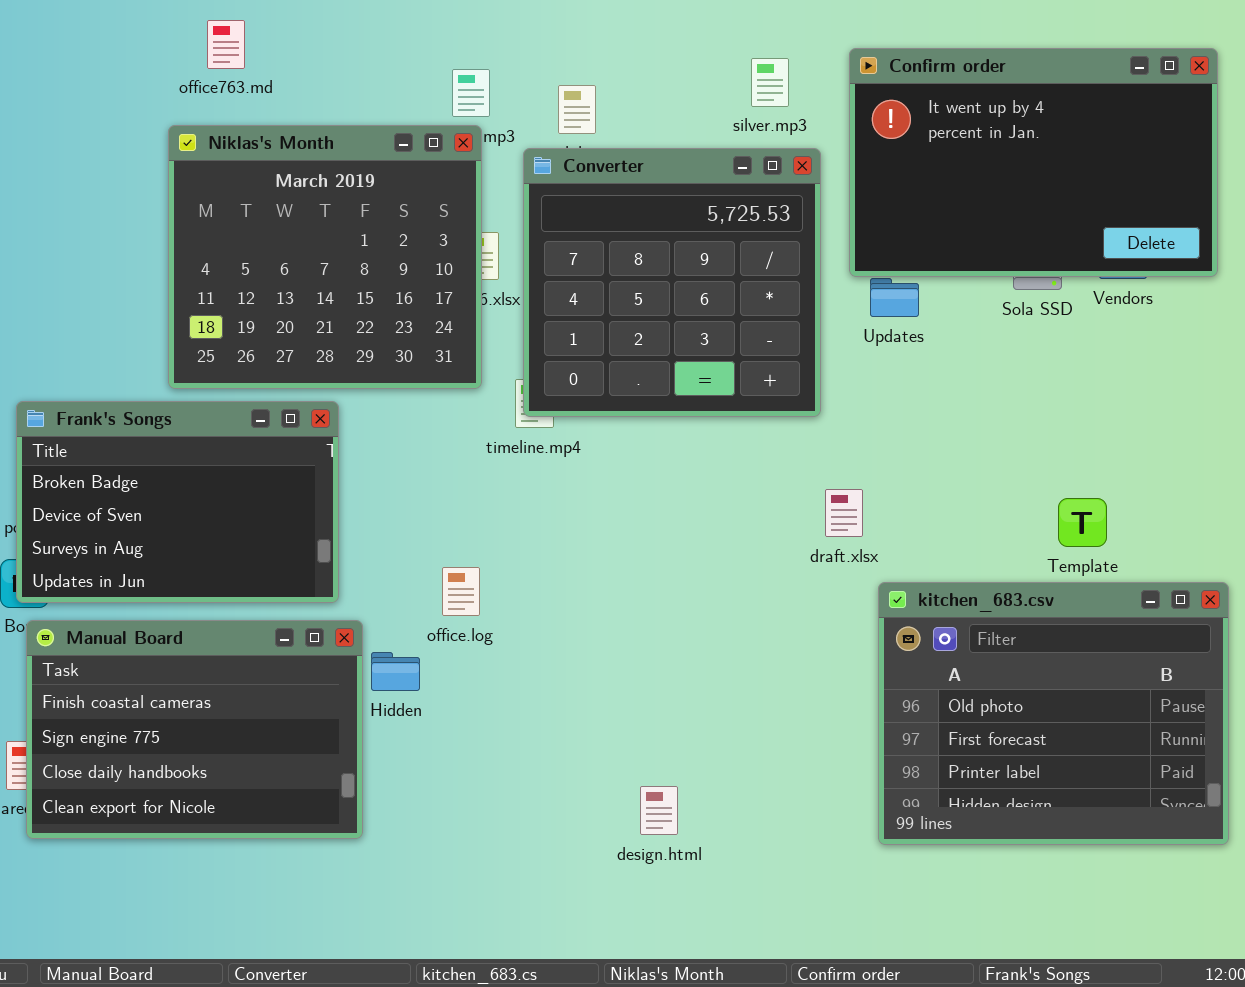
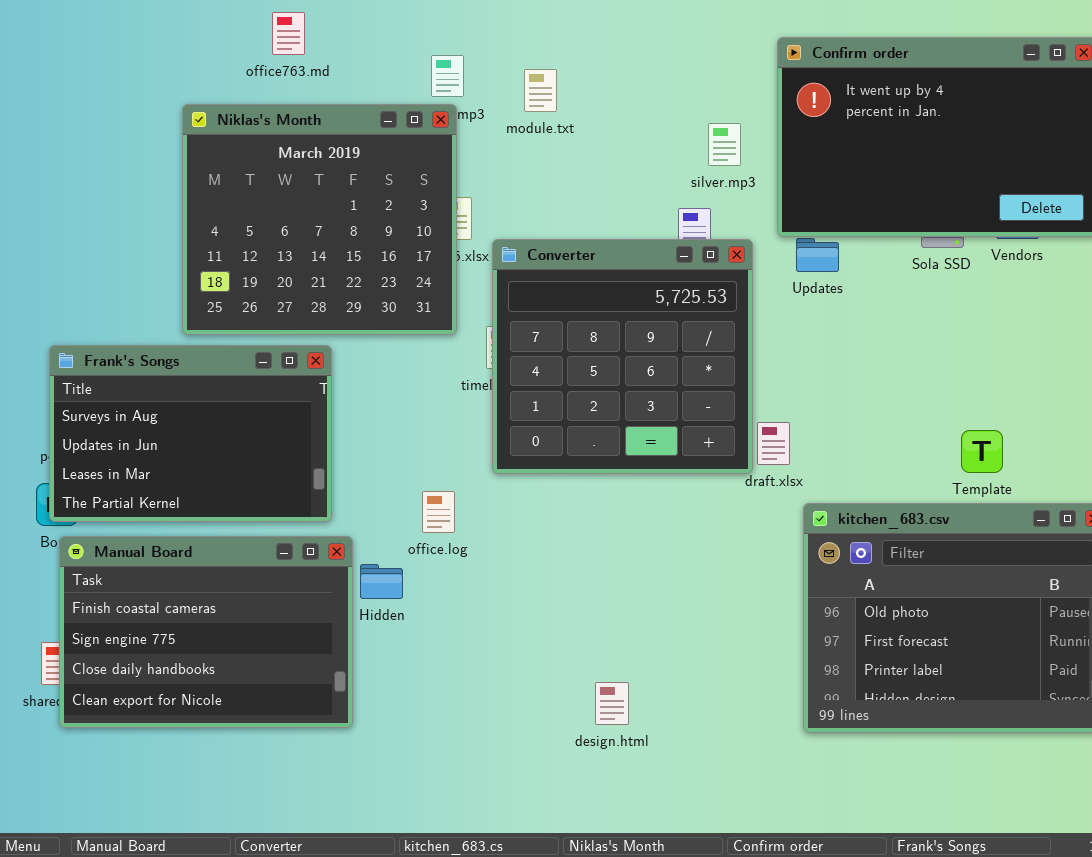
office763.md: [207,20,245,69] -> [272,12,305,55], moved
silver.mp3: [751,58,789,107] -> [708,123,741,166], moved
Converter: [523,148,821,417] -> [492,239,753,474], moved
Frank's Songs: [16,401,339,603] -> [49,345,332,522], scrolled down 2 rows

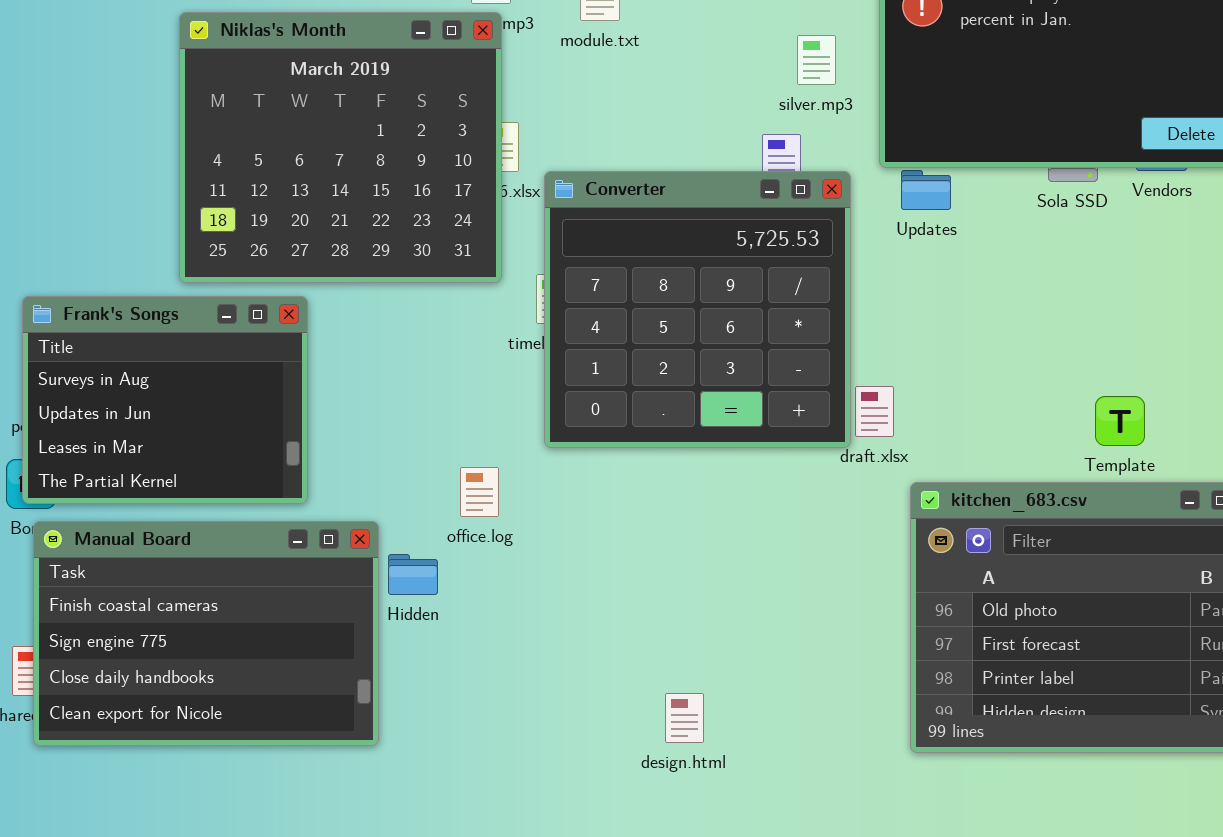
Frank's Songs: [49,345,332,522] -> [22,296,308,504], resized

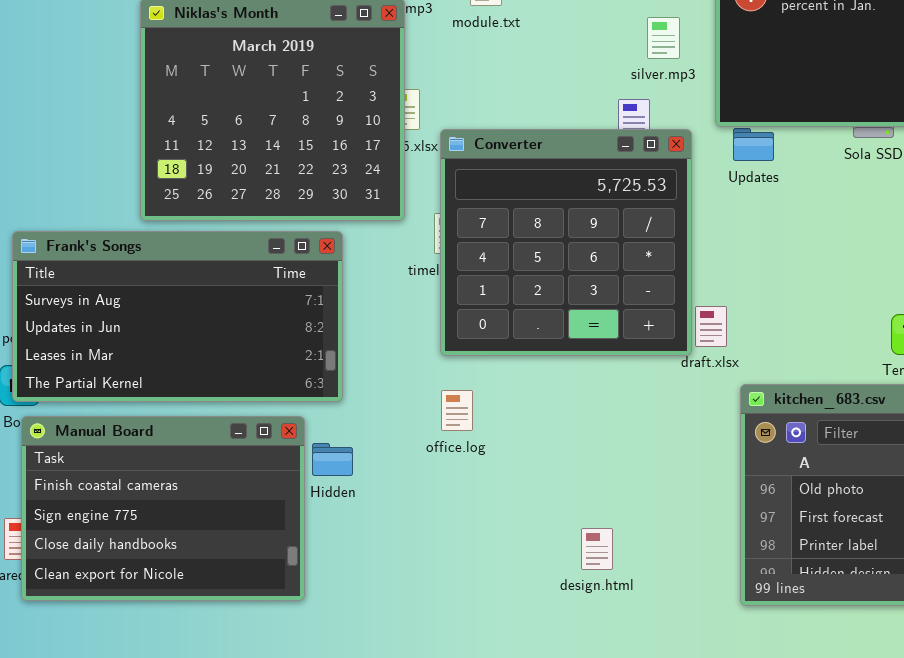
Frank's Songs: [22,296,308,504] -> [12,231,343,402], resized
office.log: [460,467,499,517] -> [441,390,473,431], moved
design.html: [665,693,704,743] -> [581,528,613,570], moved

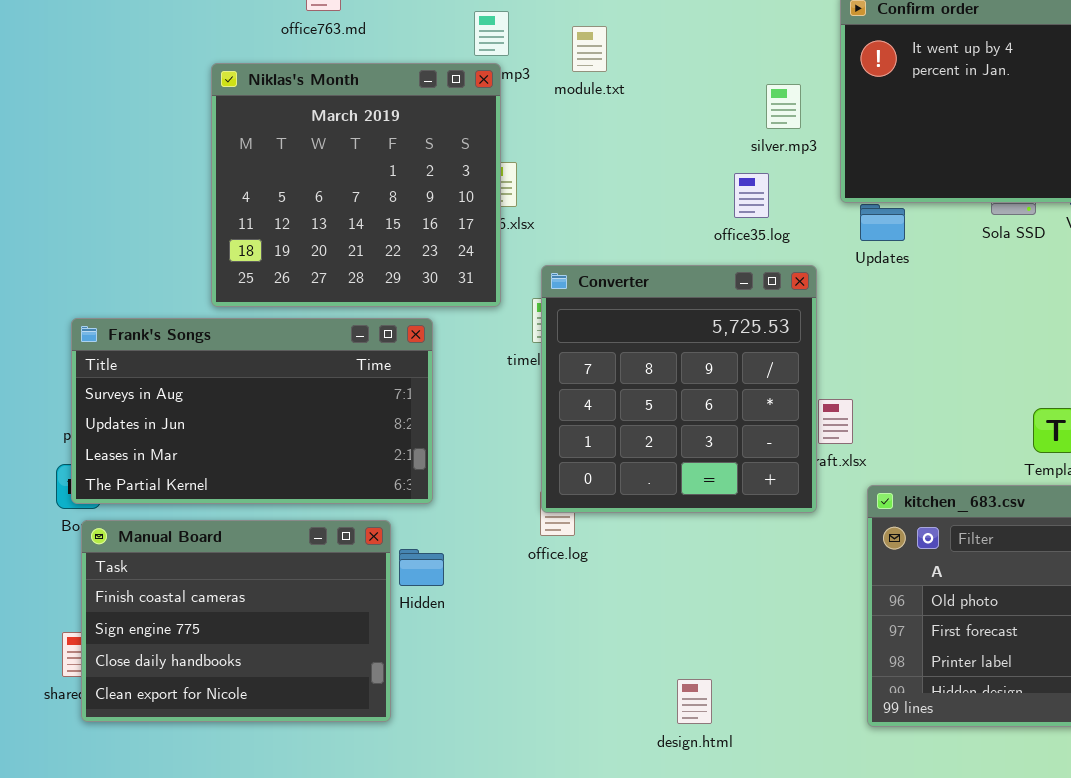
Converter: [440,129,692,356] -> [541,265,817,513], moved
design.html: [581,528,613,570] -> [677,679,712,724], moved

